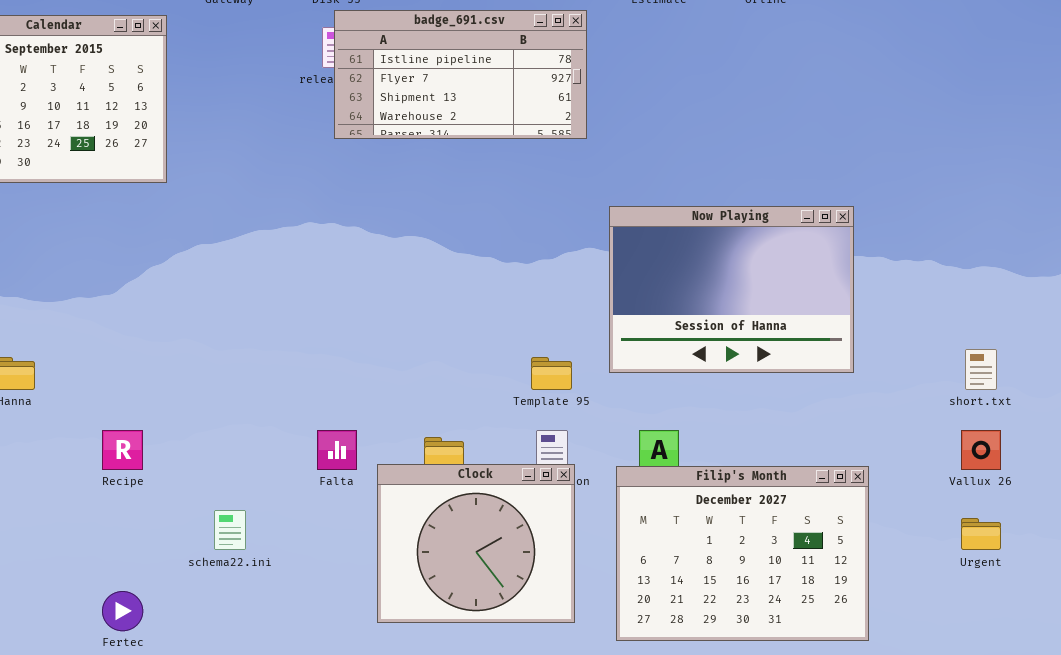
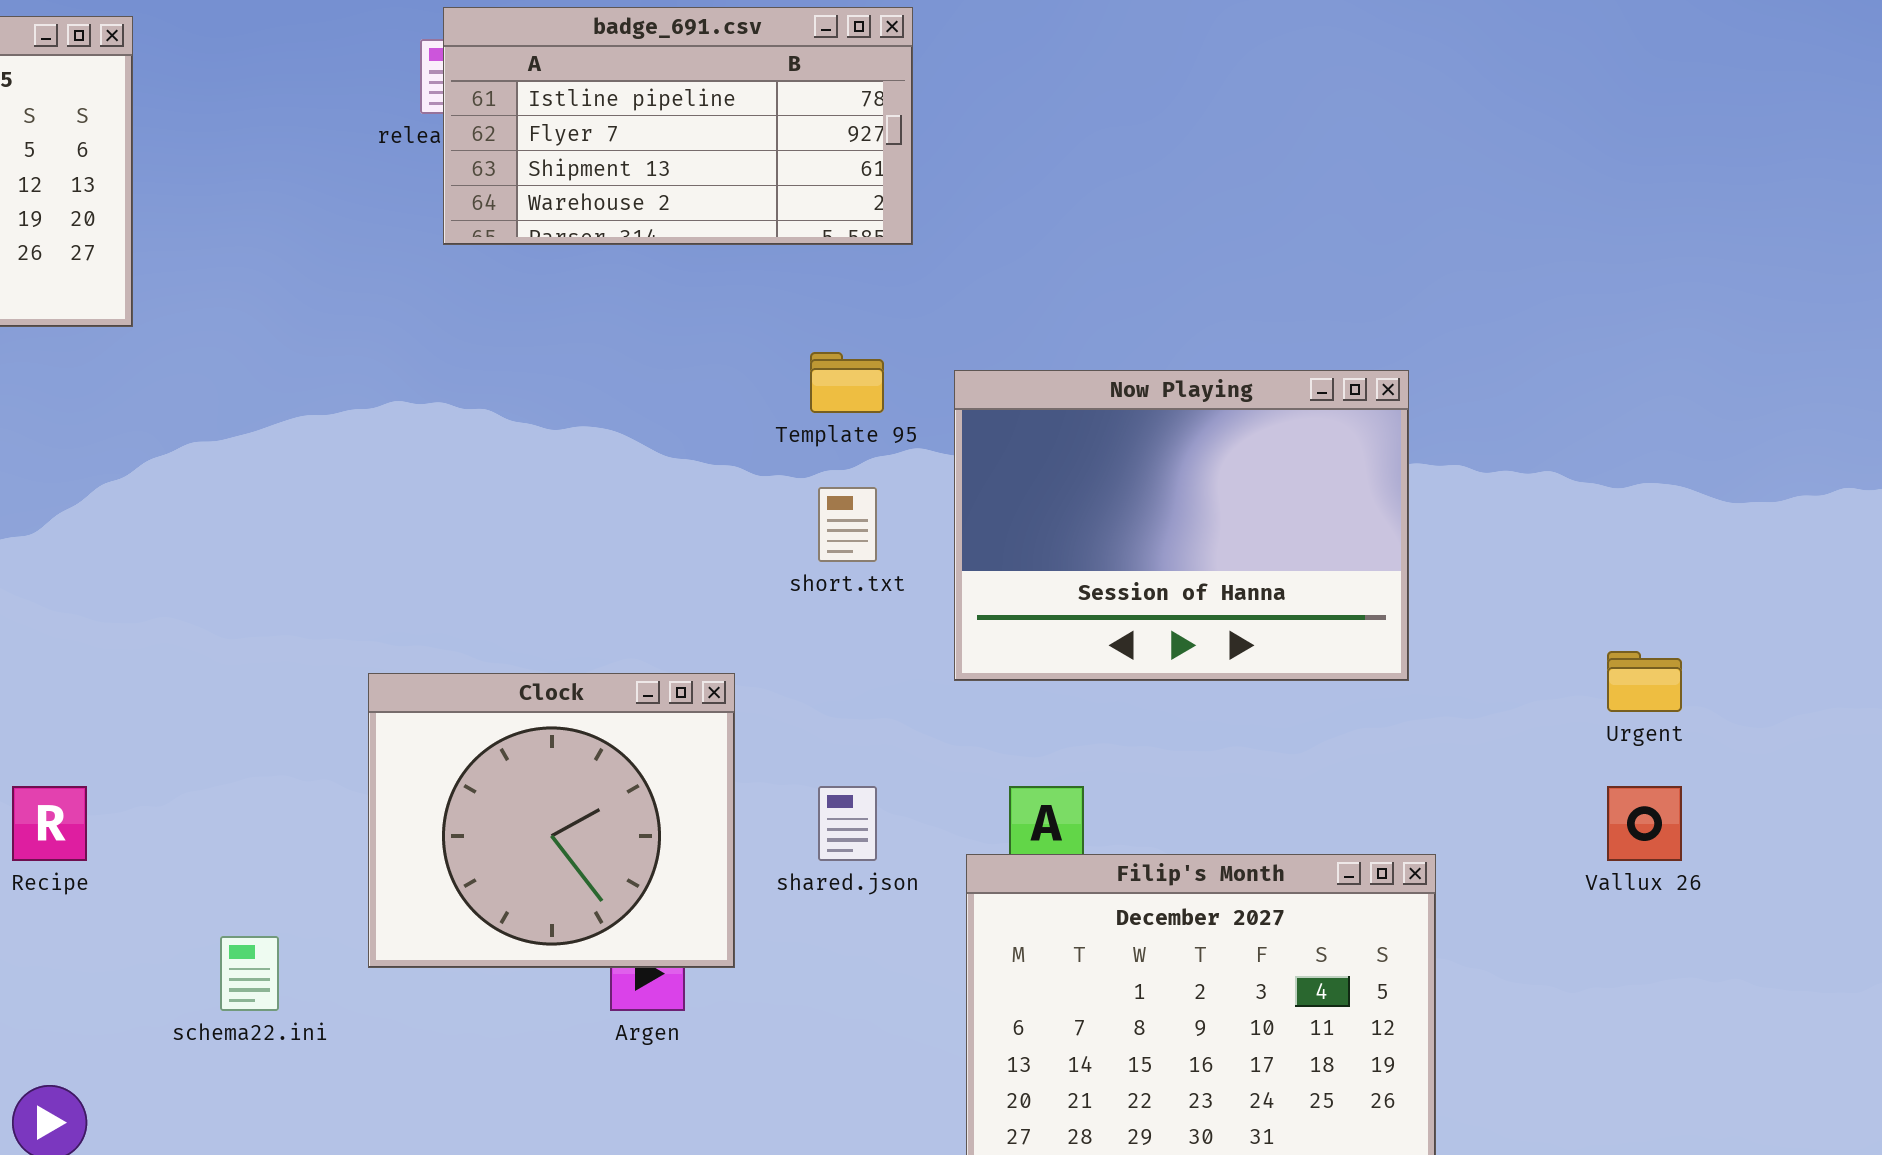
short.txt: [965,349,997,390] -> [818,487,877,562], moved
Template 95: [531,357,572,390] -> [810,352,884,413], moved
Clock: [377,464,575,623] -> [368,673,735,968], moved
Urgent: [961,518,1001,550] -> [1607,651,1682,712], moved

